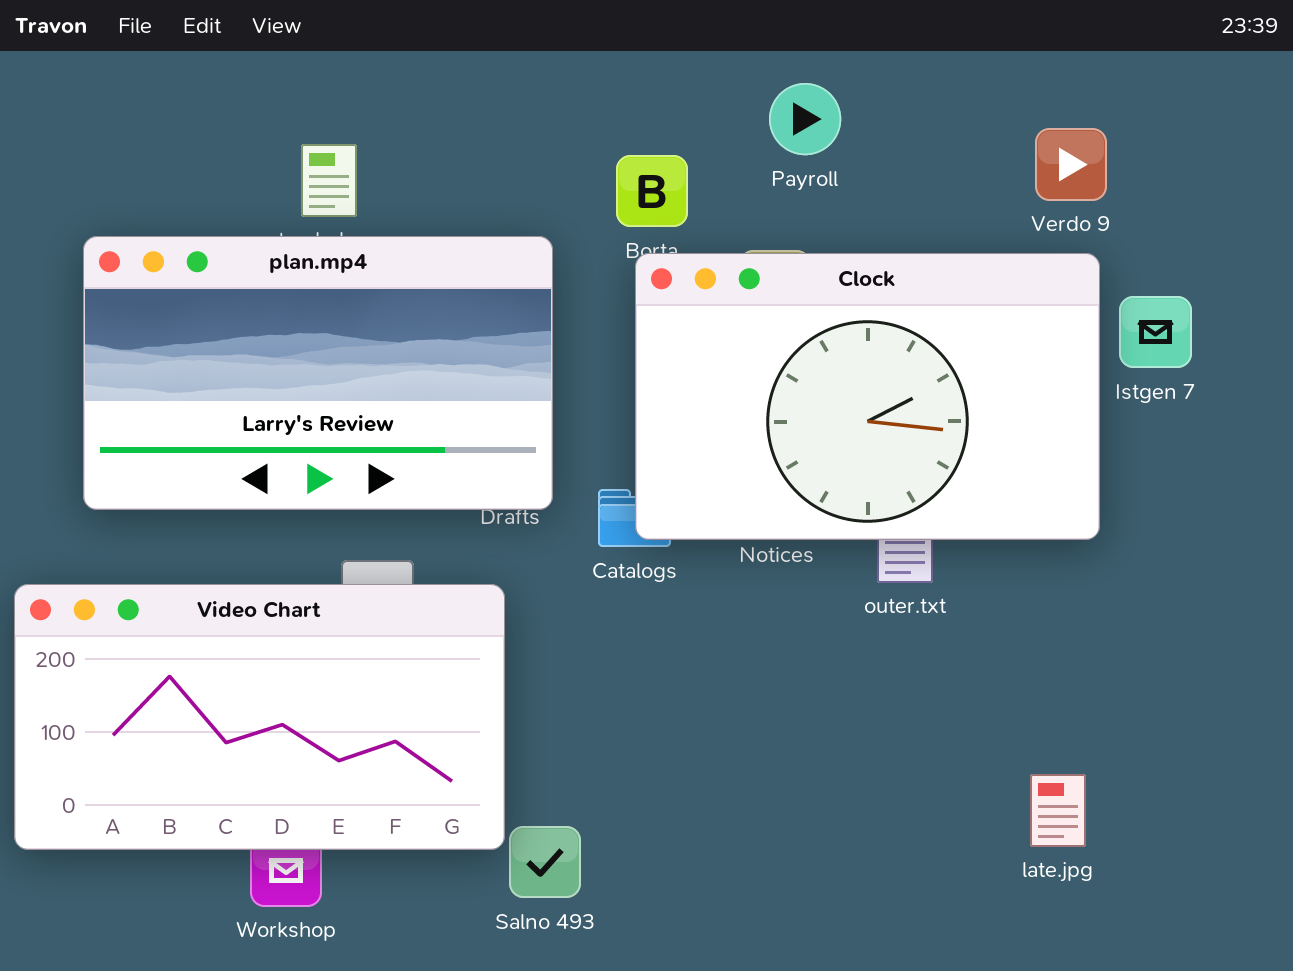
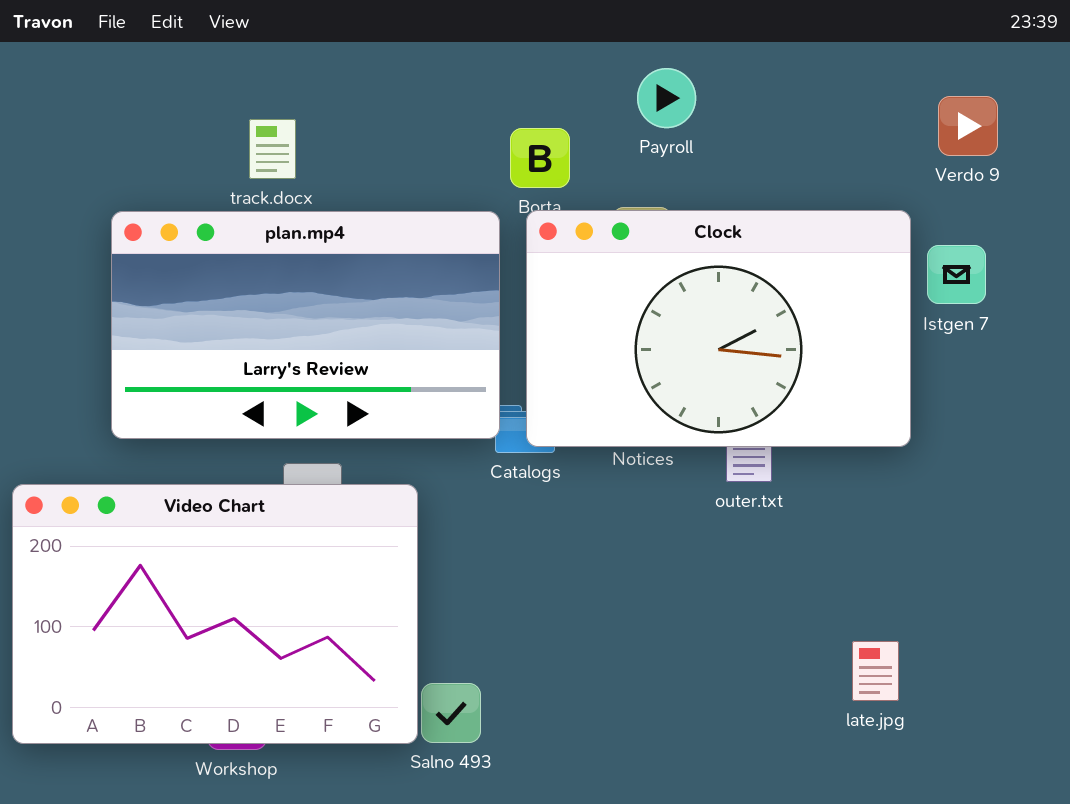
Verdo 9: [1035,128,1107,201] -> [938,96,998,156], moved
plan.mp4: [83,236,553,510] -> [111,211,500,439], moved
Video Chart: [14,584,505,850] -> [12,484,418,744], resized

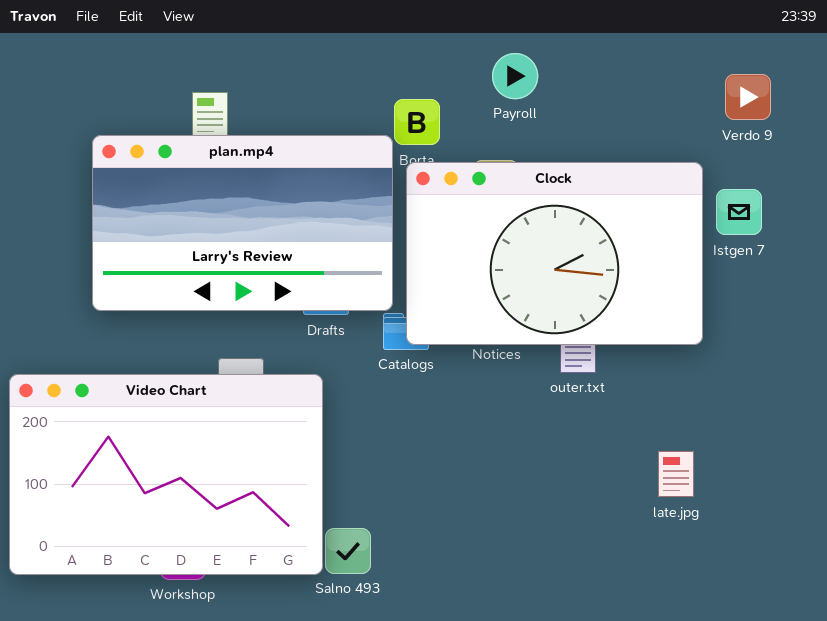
plan.mp4: [111,211,500,439] -> [92,135,393,311], moved
late.jpg: [852,641,899,701] -> [658,451,694,497], moved

